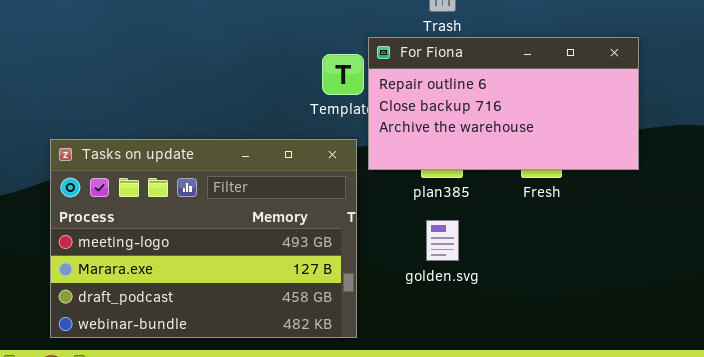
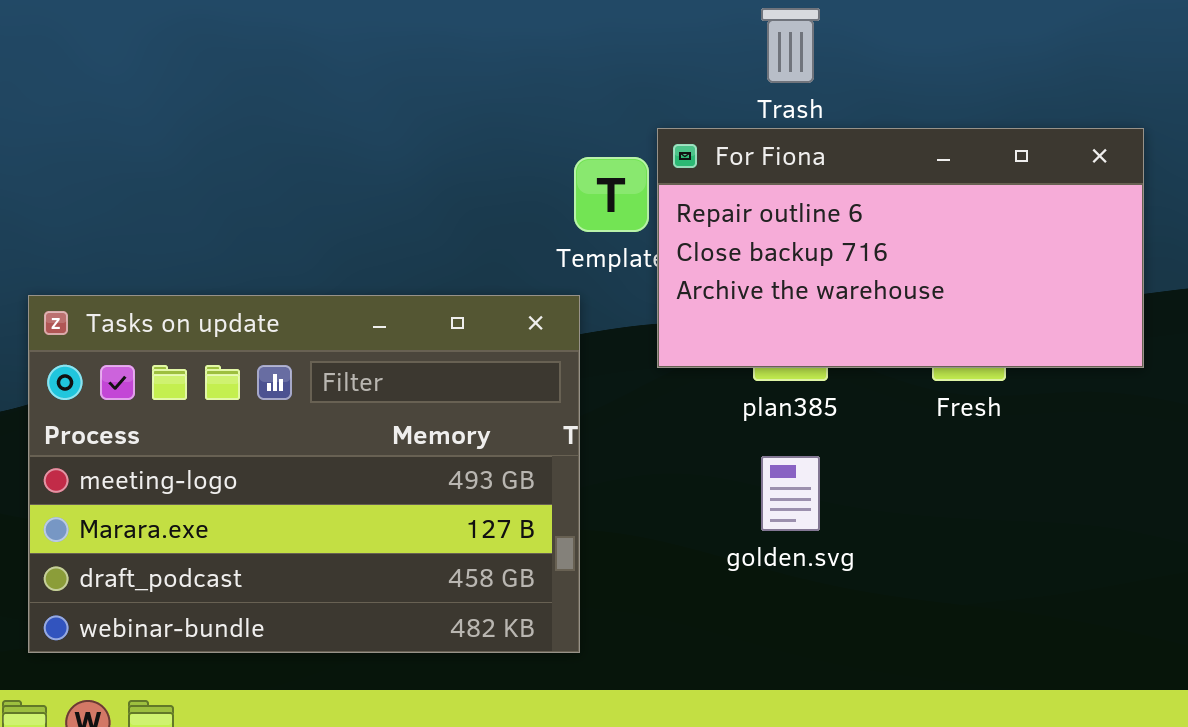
Tasks on update: [50,139,357,338] -> [28,295,580,653], moved

